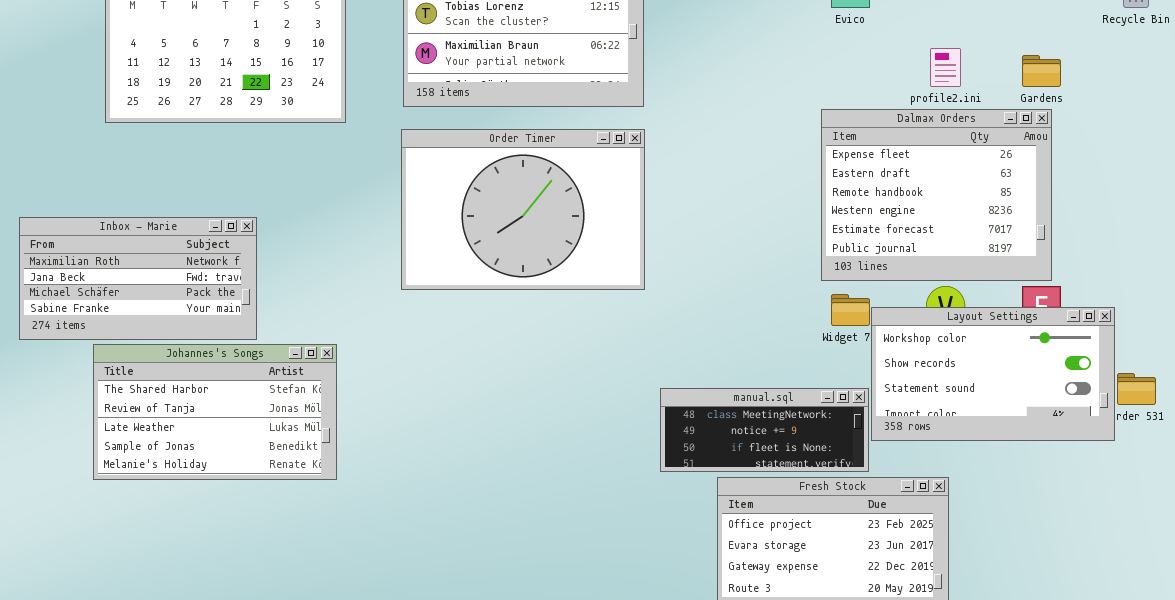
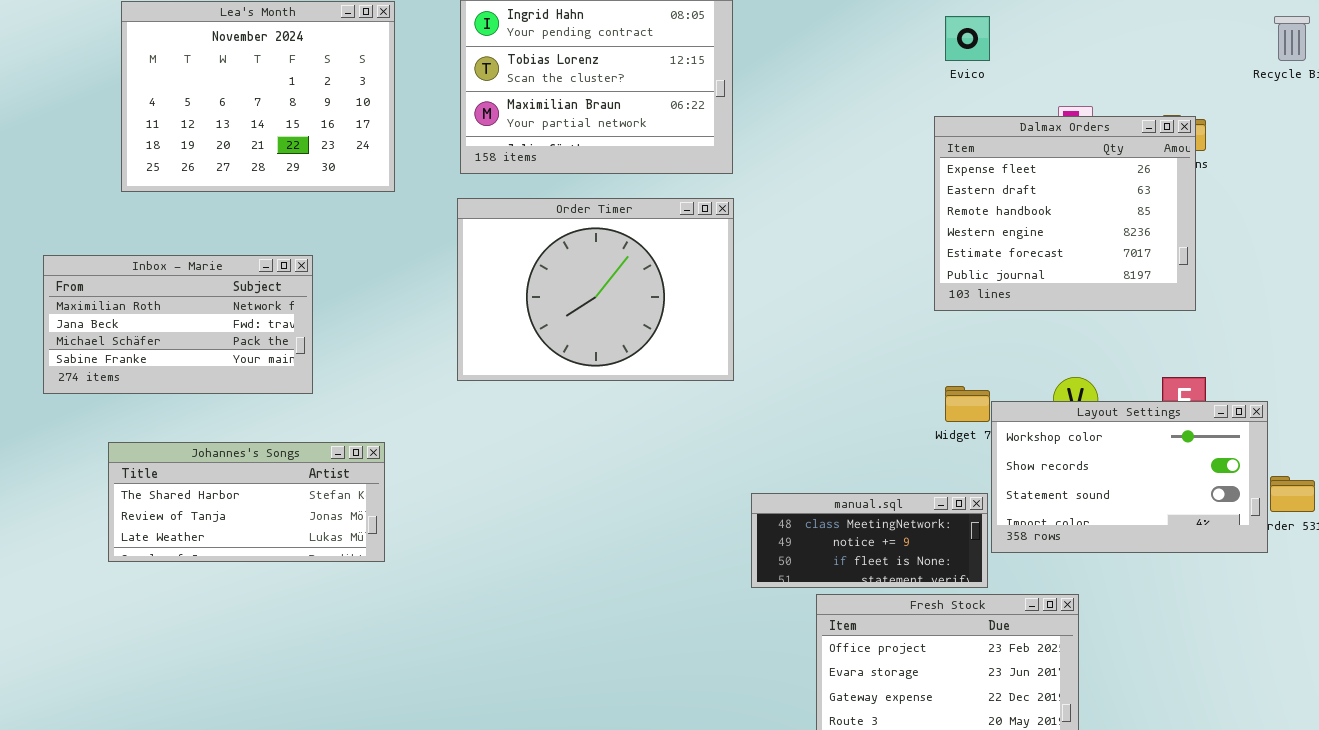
Dalmax Orders: [821,109,1052,281] -> [934,116,1196,311], moved
Inbox - Marie: [19,217,257,340] -> [43,255,313,394], moved
Johannes's Songs: [93,344,337,480] -> [108,442,385,562], resized

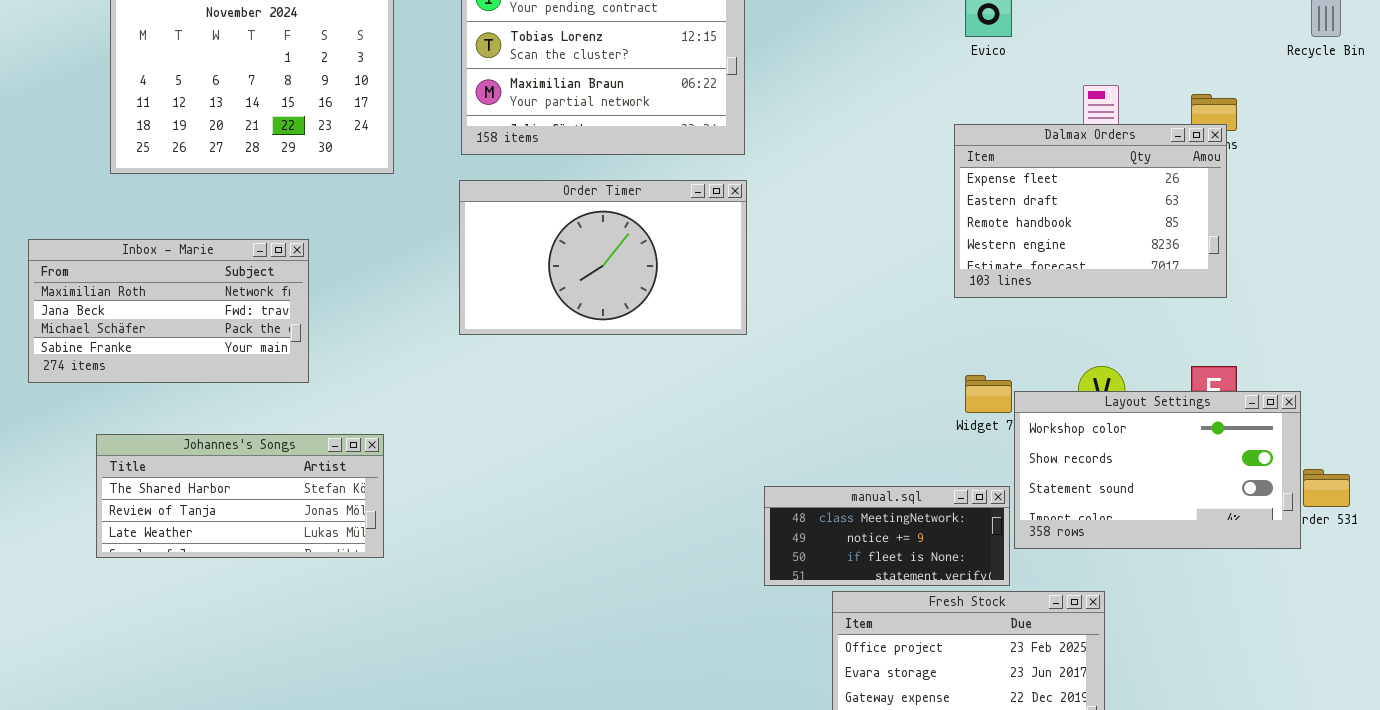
Dalmax Orders: [934,116,1196,311] -> [954,124,1227,298], resized
Order Timer: [457,198,734,381] -> [459,180,747,335], resized

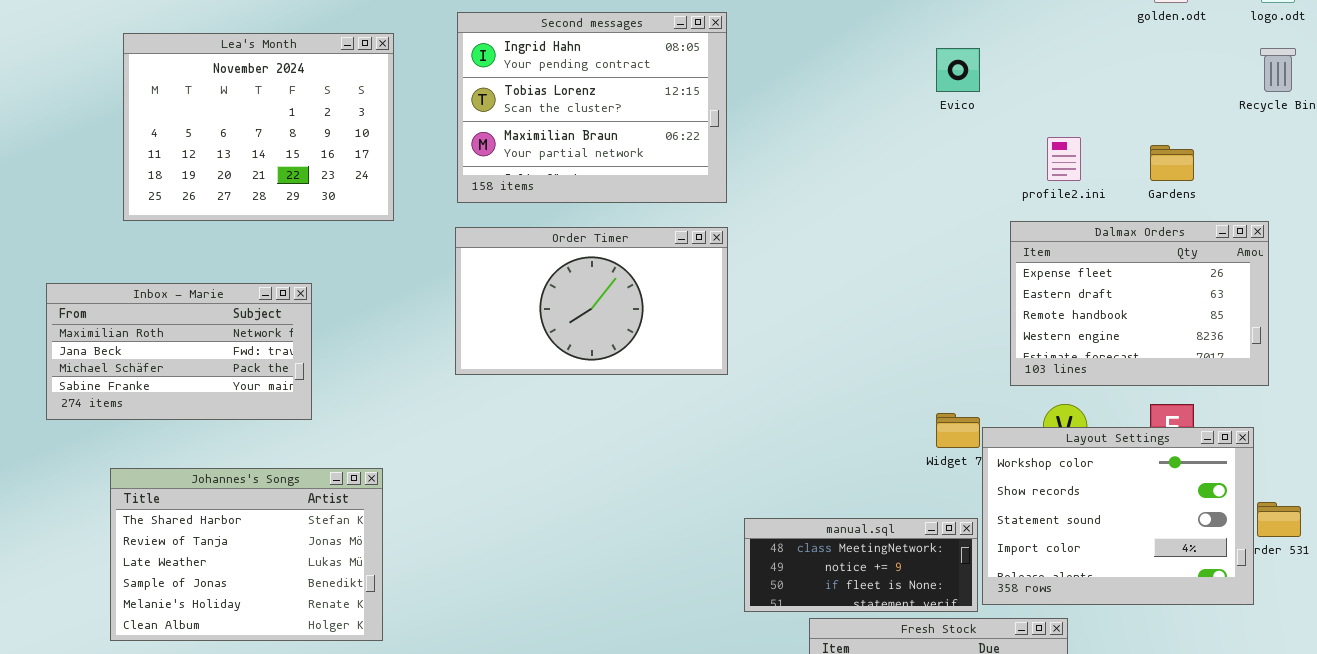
Dalmax Orders: [954,124,1227,298] -> [1010,221,1269,386], moved
Layout Settings: [1014,391,1301,549] -> [982,427,1254,605], resized
Johannes's Songs: [96,434,384,558] -> [110,468,383,641], resized

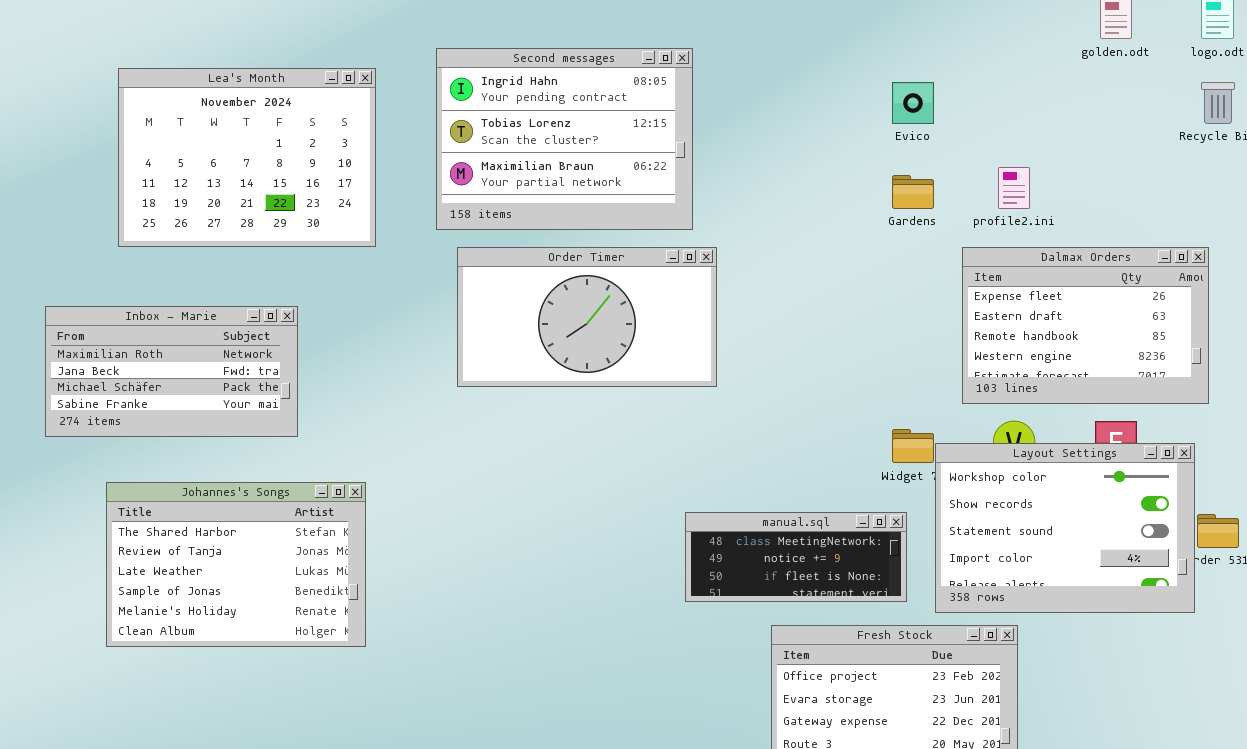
Gardens: [1150,145,1194,181] -> [892,175,934,209], moved
Order Timer: [455,227,728,375] -> [457,247,717,387], moved
manual.sql: [744,518,978,612] -> [685,512,907,602], moved

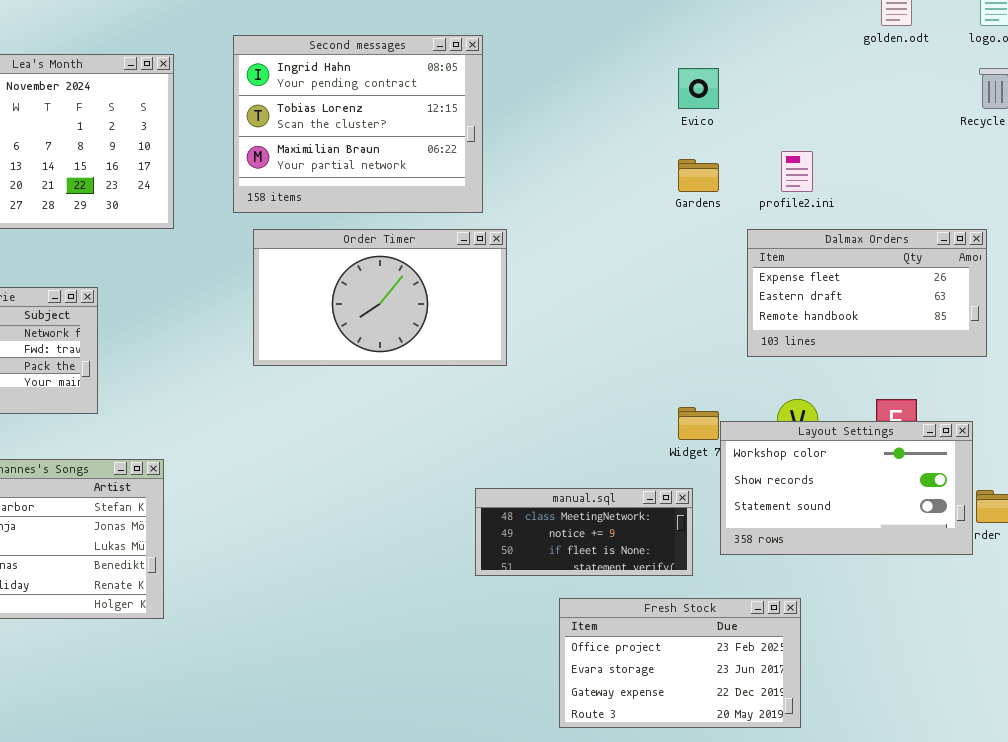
Dalmax Orders: [962,247,1209,404] -> [747,229,987,357], resized
Layout Settings: [935,443,1195,613] -> [720,421,973,555], resized

